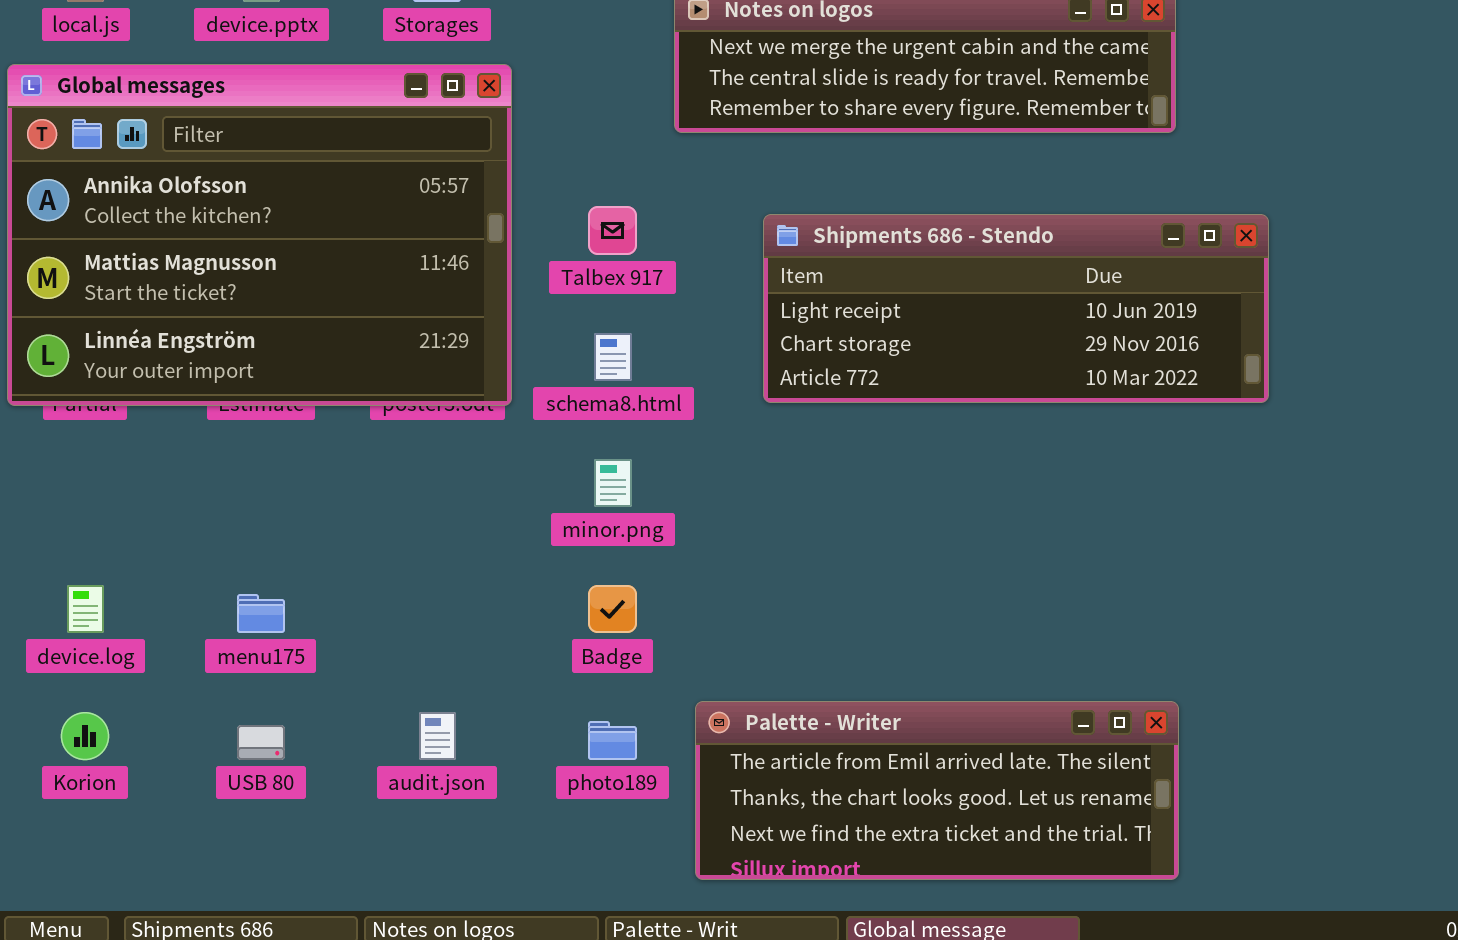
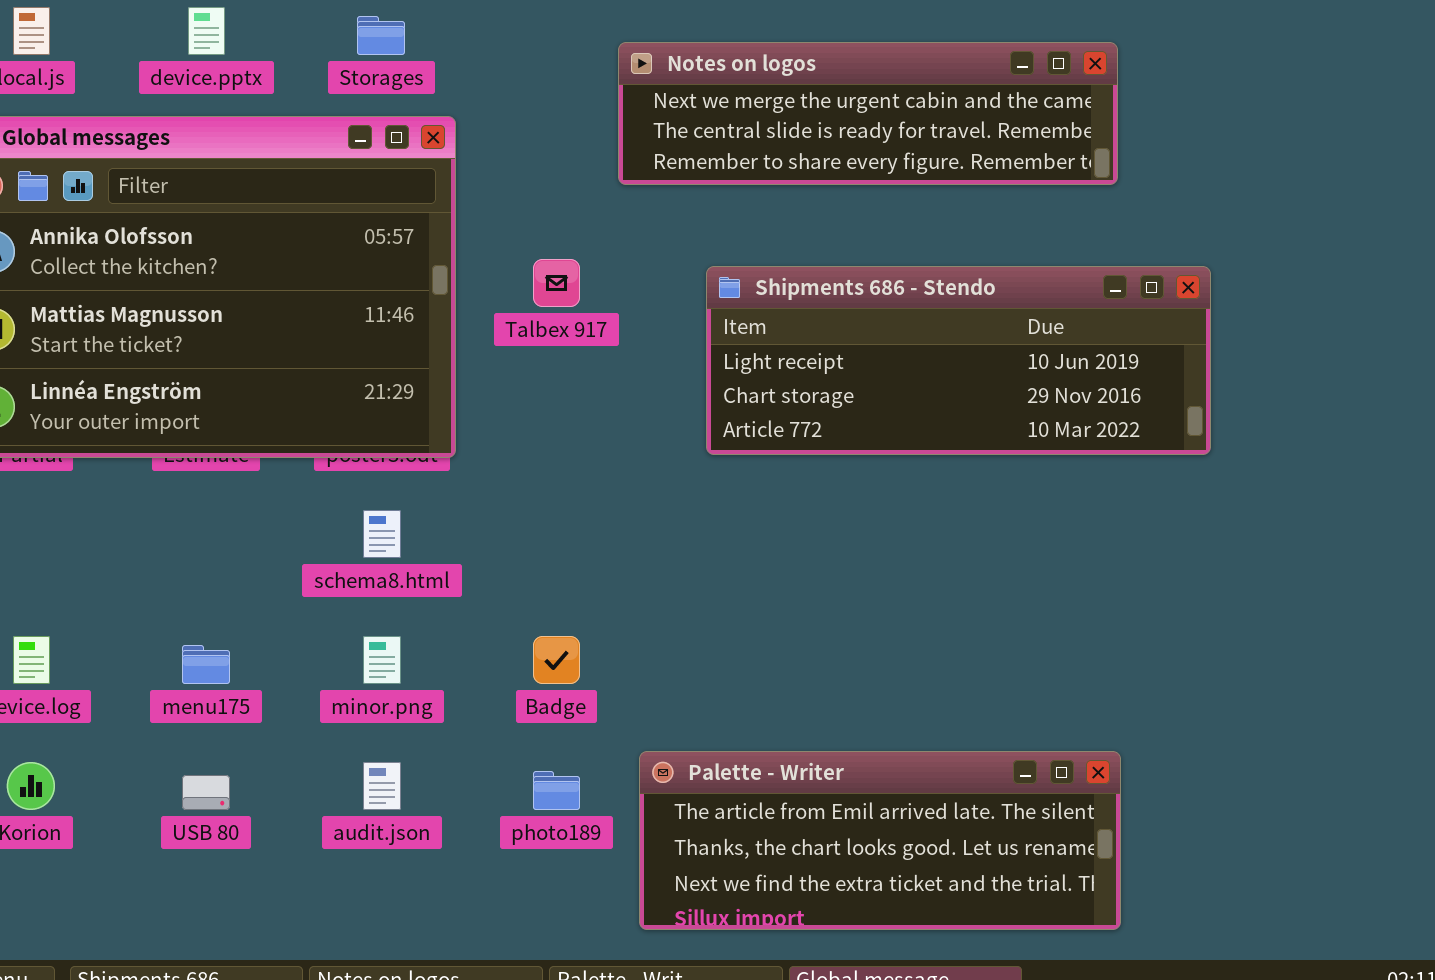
schema8.html: [594,333,632,381] -> [363,510,401,558], moved
minor.png: [594,459,632,507] -> [363,636,401,684], moved

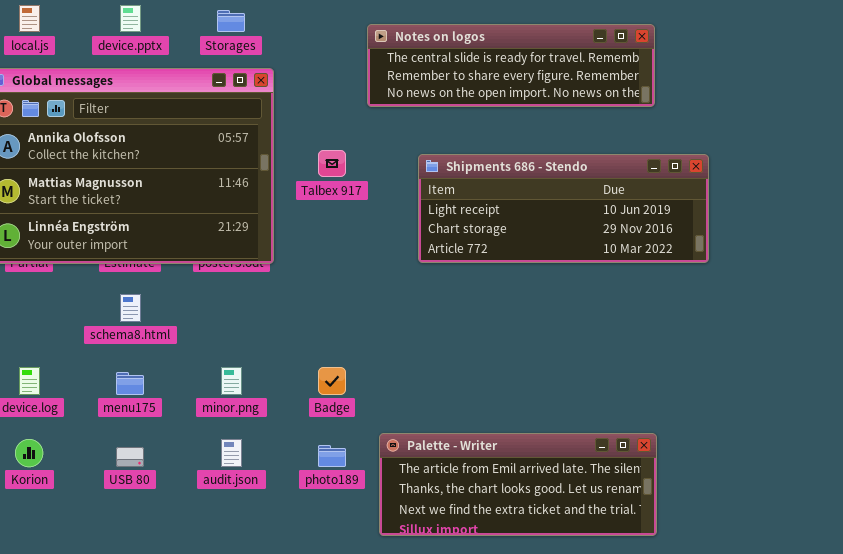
Notes on logos: [618,42,1118,185] -> [367,24,655,107], scrolled down 1 row
schema8.html: [363,510,401,558] -> [120,294,141,322], moved

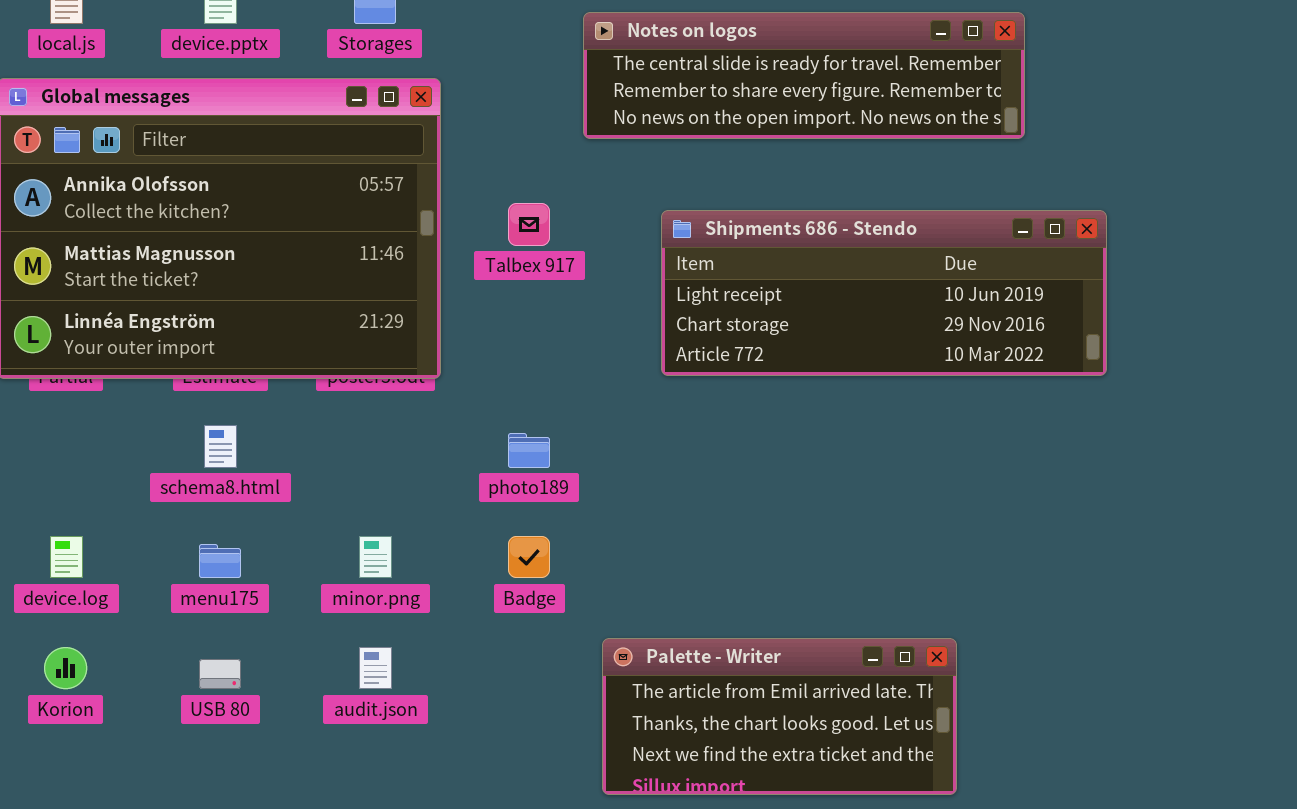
Palette - Writer: [379,433,657,536] -> [602,638,957,795], resized
photo189: [318,445,346,467] -> [508,433,550,468], moved

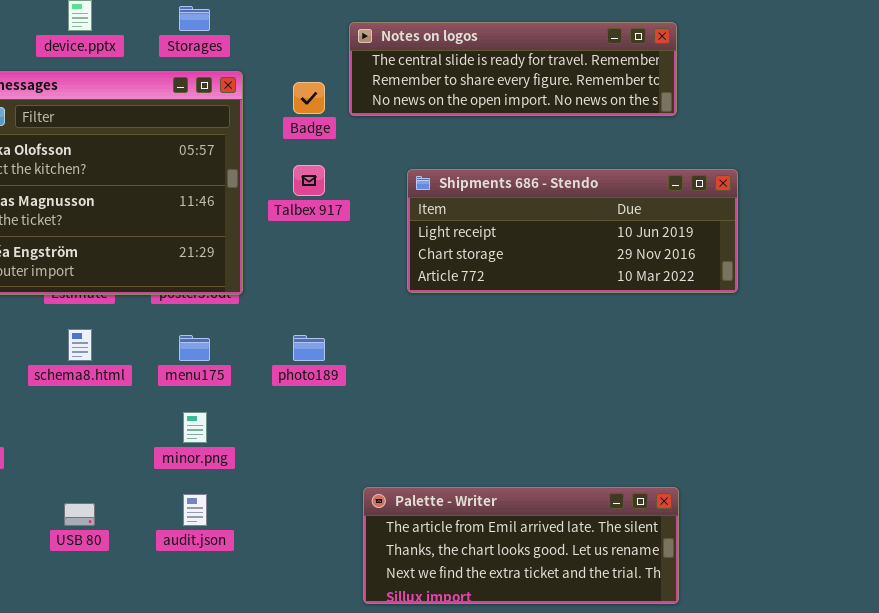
Badge: [508,536,550,578] -> [293,82,325,114], moved
menu175: [199,544,241,578] -> [179,335,210,361], moved
Palette - Writer: [602,638,957,795] -> [363,487,679,604], resized

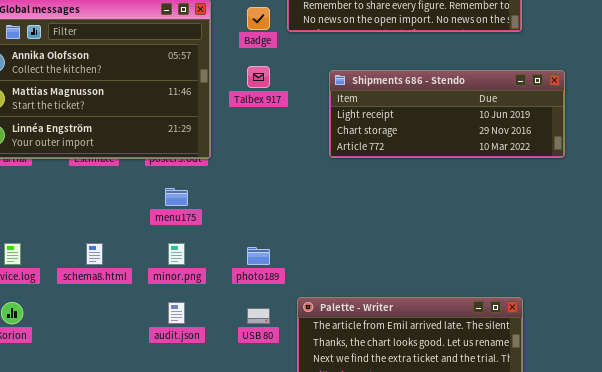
schema8.html: [68,329,92,361] -> [86,243,103,265], moved
photo189: [293,335,325,361] -> [247,247,270,265], moved
USB 80: [64,503,95,526] -> [247,308,270,324], moved

